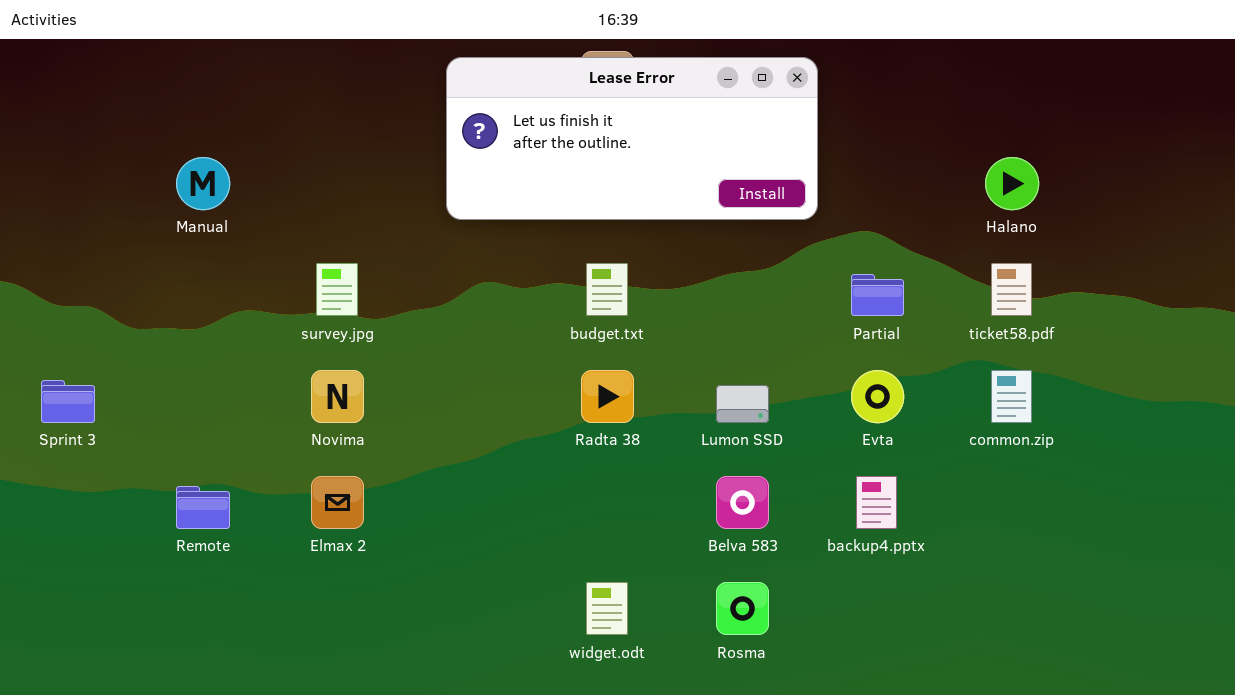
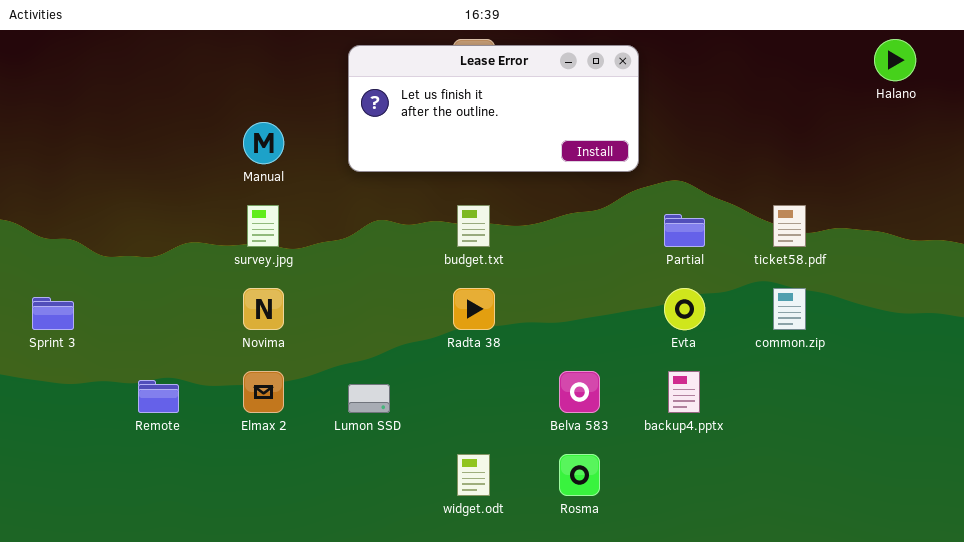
Manual: [176,157,230,210] -> [243,122,284,164], moved
Halano: [985,157,1039,210] -> [874,39,916,81], moved
Lumon SSD: [716,385,769,423] -> [348,384,390,413], moved

